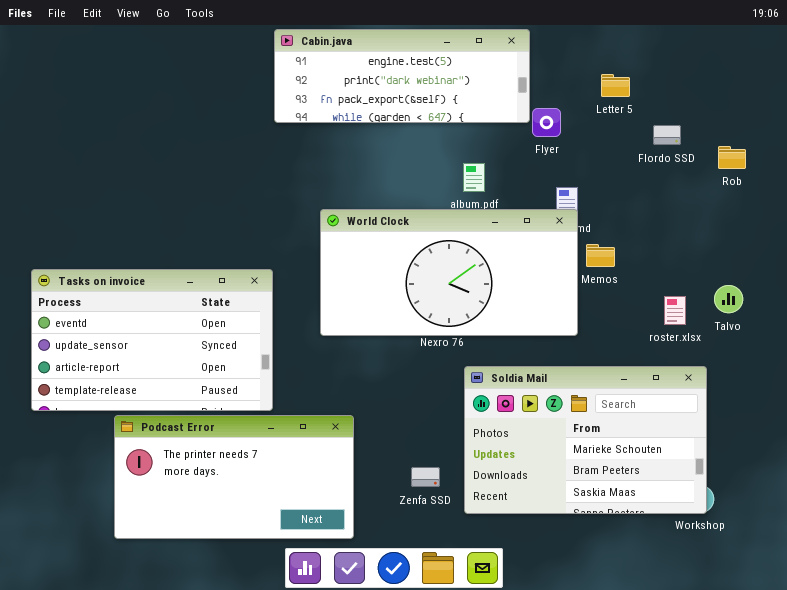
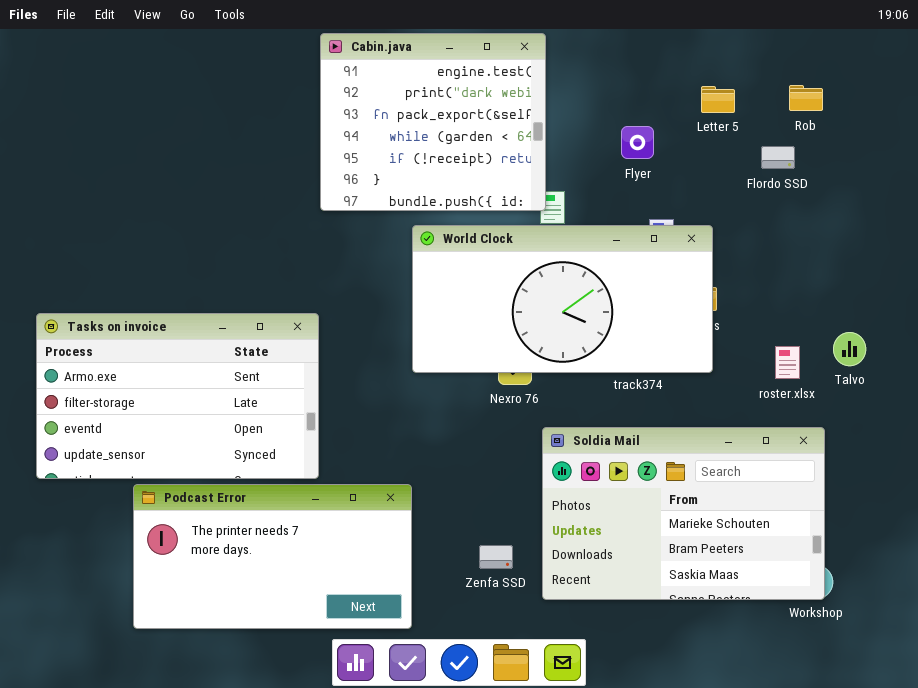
Cabin.java: [274,29,530,123] -> [320,33,546,211], resized
Rob: [718,146,746,169] -> [789,85,823,111], moved
World Clock: [320,209,578,336] -> [412,225,713,373], moved
Tasks on invoice: [31,269,273,411] -> [36,313,319,479], scrolled up 2 rows

